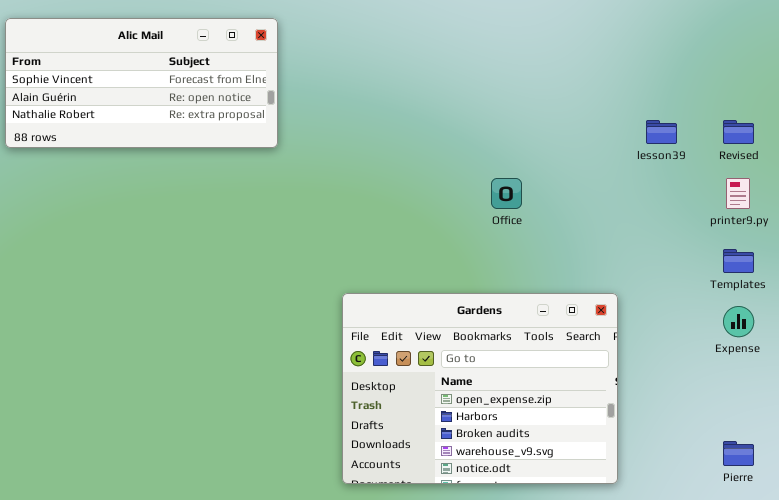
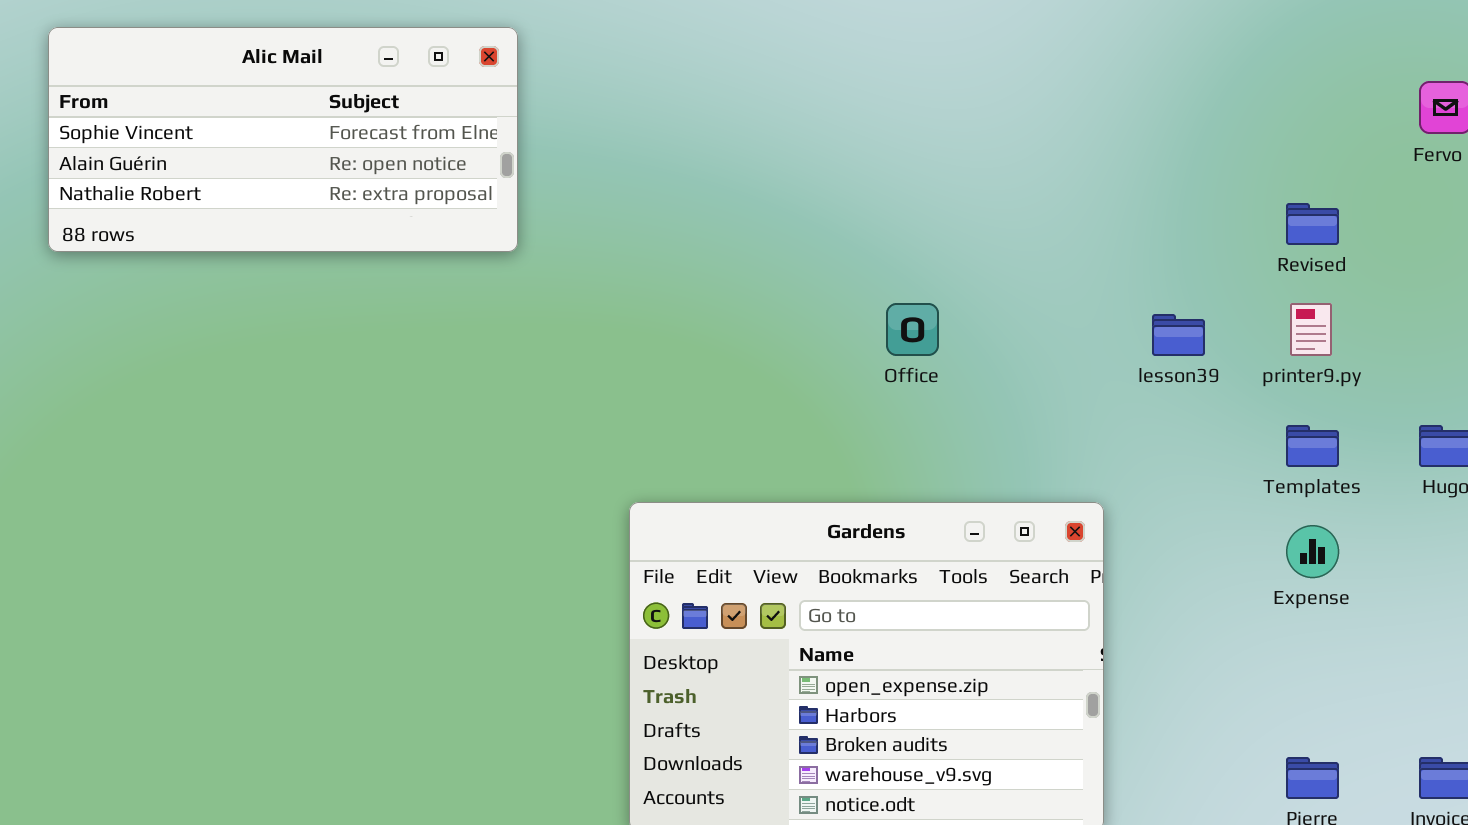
lesson39: [646,120,677,144] -> [1152,314,1205,356], moved

